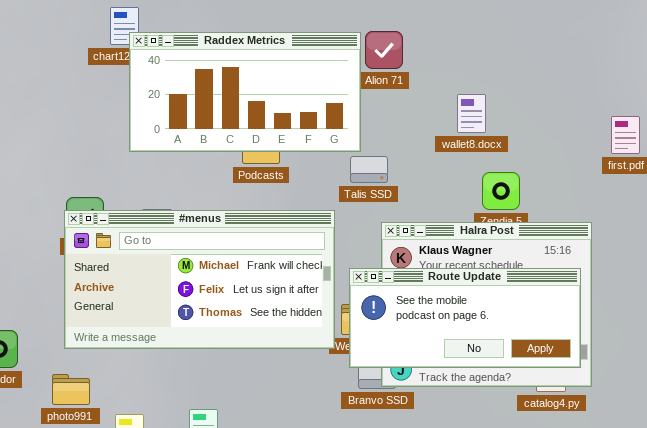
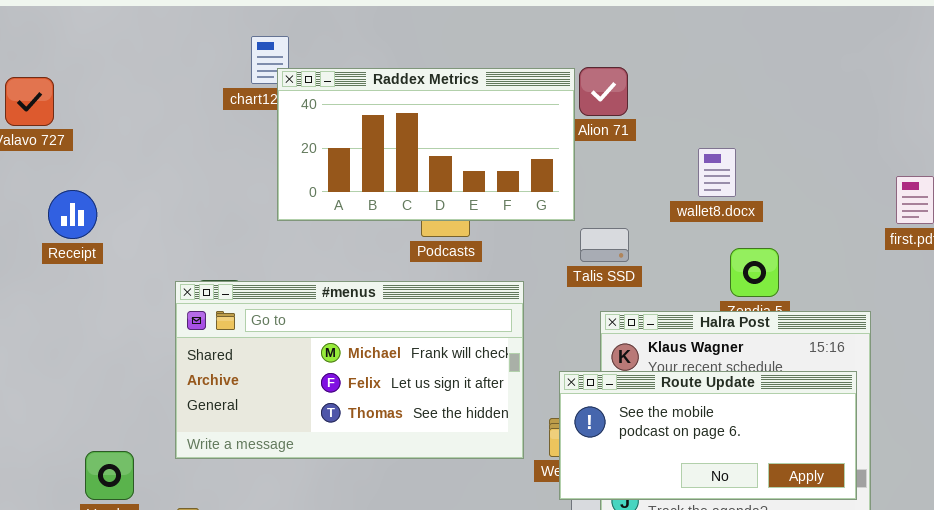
Talis SSD: [350,156,388,183] -> [580,228,629,262], moved
#menus: [64,210,335,349] -> [175,281,524,459], moved

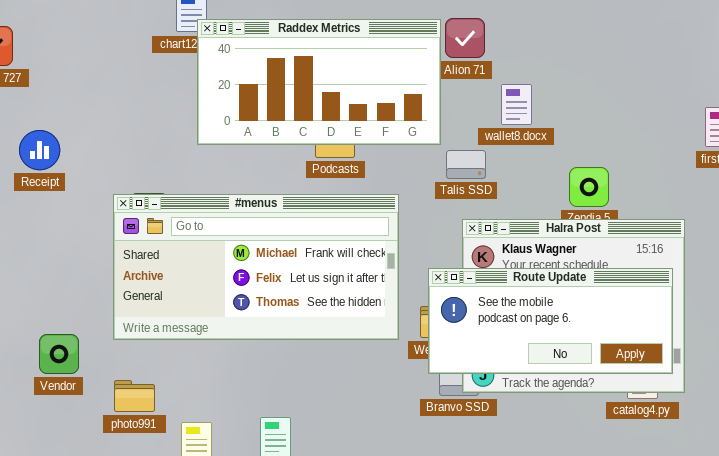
wallet8.docx: [698,148,736,197] -> [501,84,532,125], moved
Receipt: [48,190,97,239] -> [19,130,60,170], moved

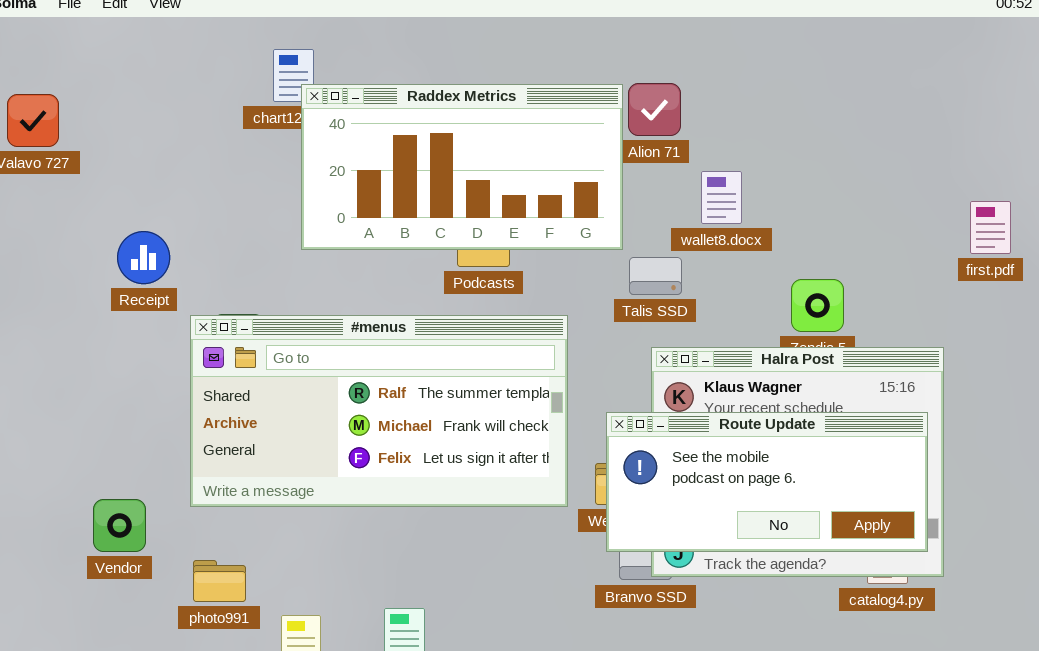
Receipt: [19,130,60,170] -> [117,231,170,284], moved
#menus: [113,194,399,340] -> [190,315,568,507], scrolled up 1 row

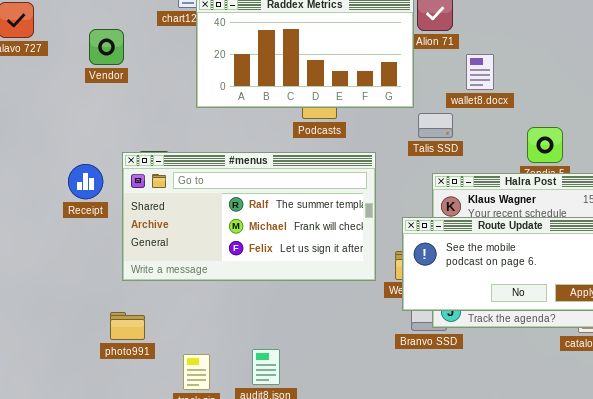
Receipt: [117,231,170,284] -> [68,164,103,199], moved
Vendor: [93,499,146,552] -> [89,29,124,65], moved
photo991: [193,560,246,602] -> [110,312,145,340], moved

